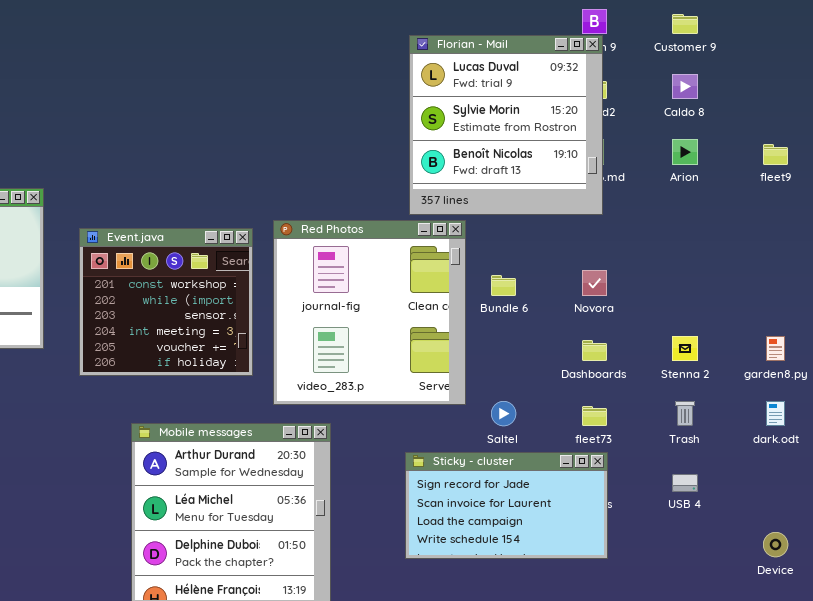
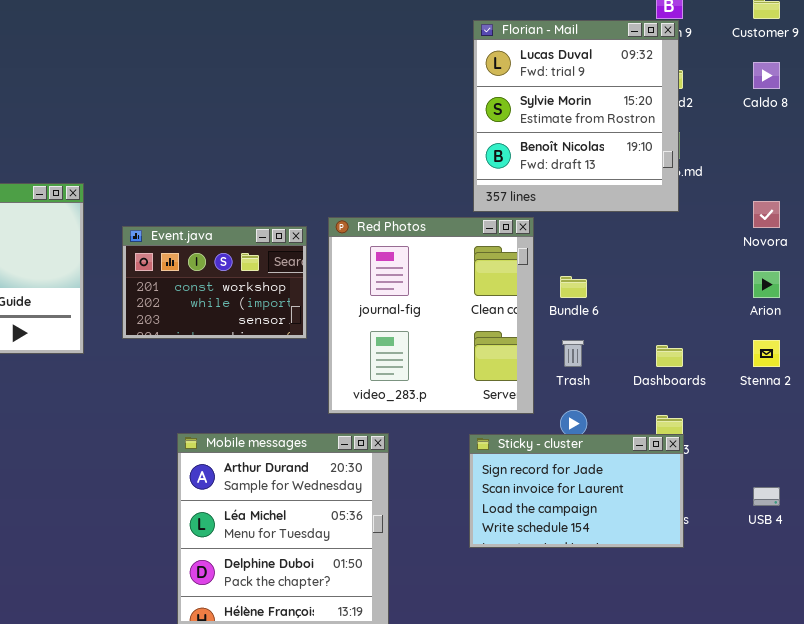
Arion: [672,139,698,165] -> [753,271,780,298], moved
Event.java: [79,228,253,376] -> [122,226,307,339], resized
Novora: [582,270,607,296] -> [753,201,780,228], moved
Trash: [675,401,695,426] -> [562,340,584,367], moved
Sticky - cluster: [405,452,608,559] -> [469,434,684,548], moved

